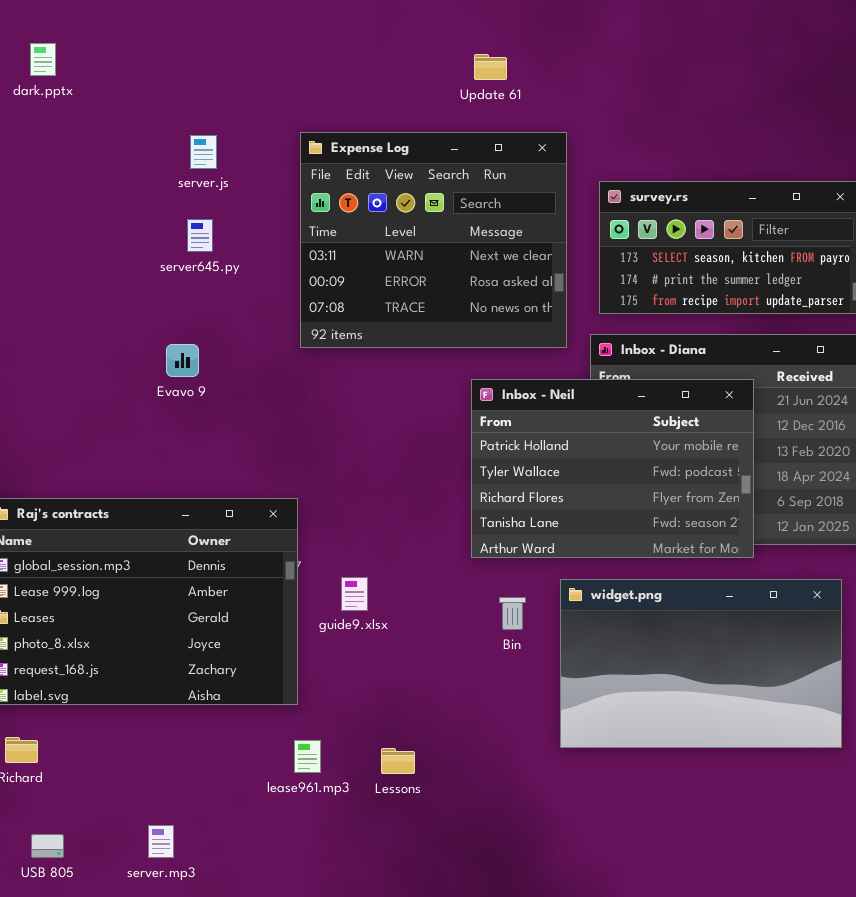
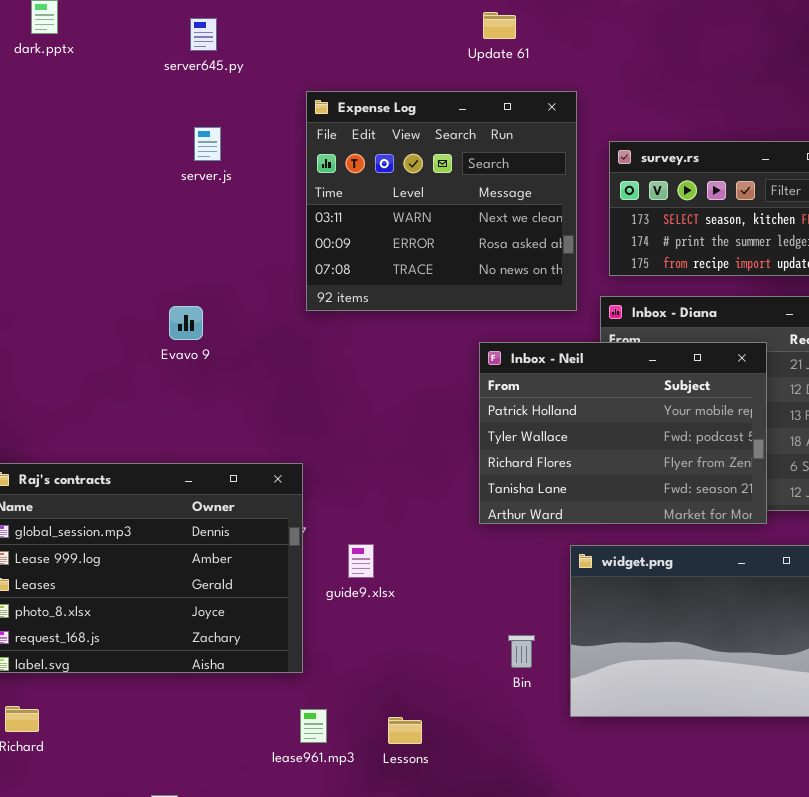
server.js: [190,135,217,169] -> [194,127,221,161], moved
server645.py: [187,219,213,252] -> [190,18,217,51], moved
Bin: [499,597,526,630] -> [508,635,535,668], moved

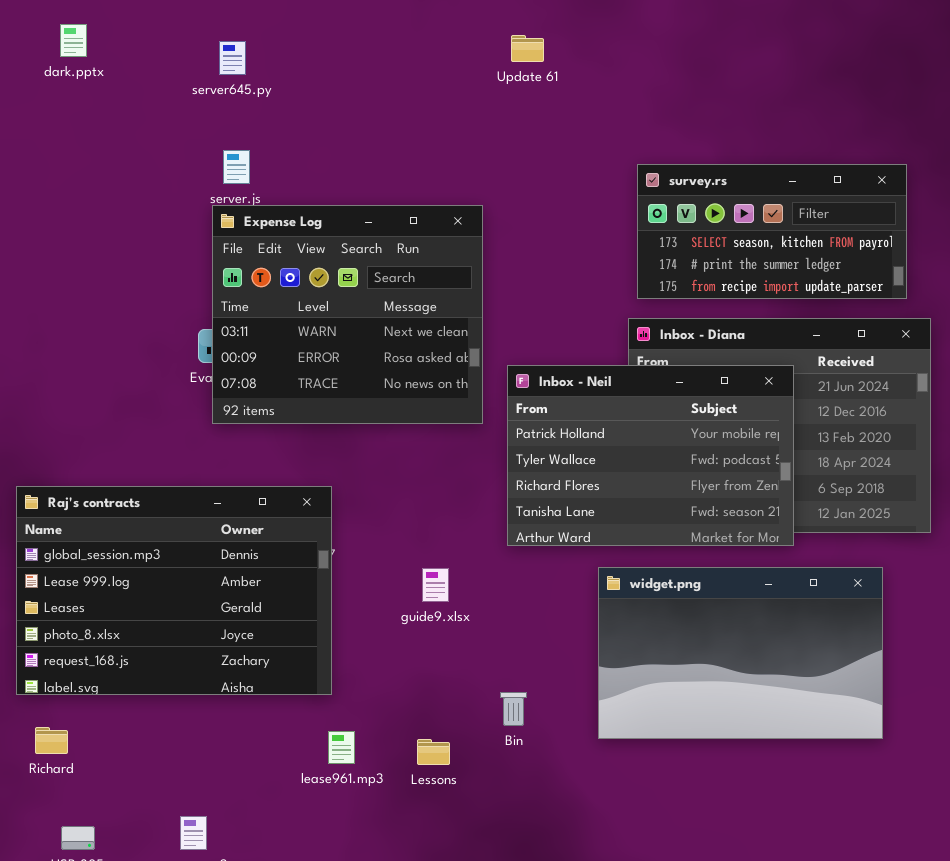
Expense Log: [306,91,577,311] -> [212,205,483,424], moved
guide9.xlsx: [348,544,374,578] -> [422,568,449,602], moved
Bin: [508,635,535,668] -> [500,692,527,726], moved

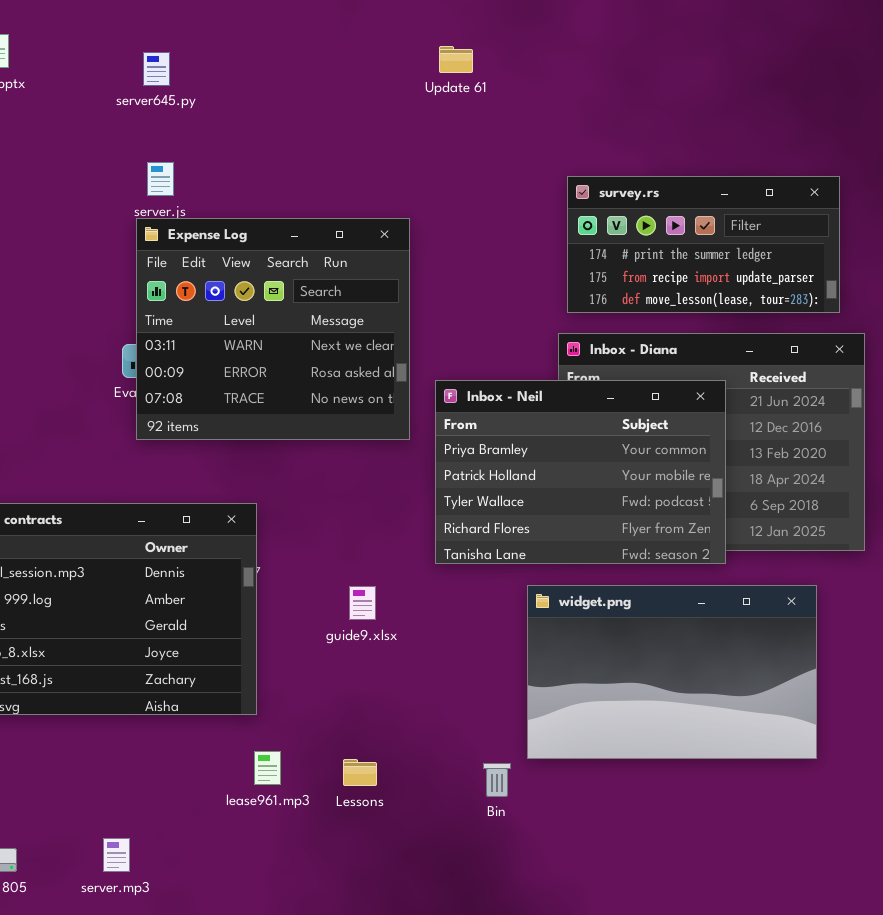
survey.rs: [637,164,907,299] -> [567,176,840,313], scrolled down 1 row
Inbox - Neil: [507,365,794,546] -> [435,380,726,564], scrolled up 1 row
Bin: [500,692,527,726] -> [483,763,511,797], moved

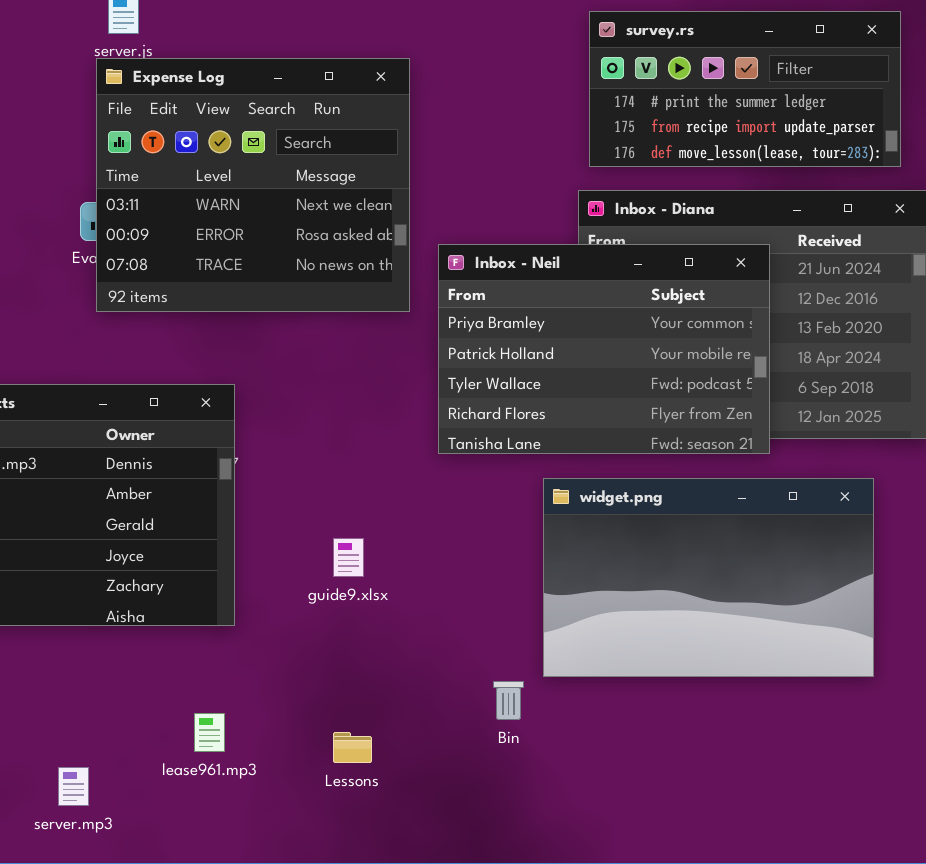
guide9.xlsx: [349,586,376,620] -> [333,538,364,577], moved
lease961.mp3: [254,751,281,785] -> [194,713,225,752], moved
Lessons: [343,759,377,786] -> [333,732,372,763], moved

